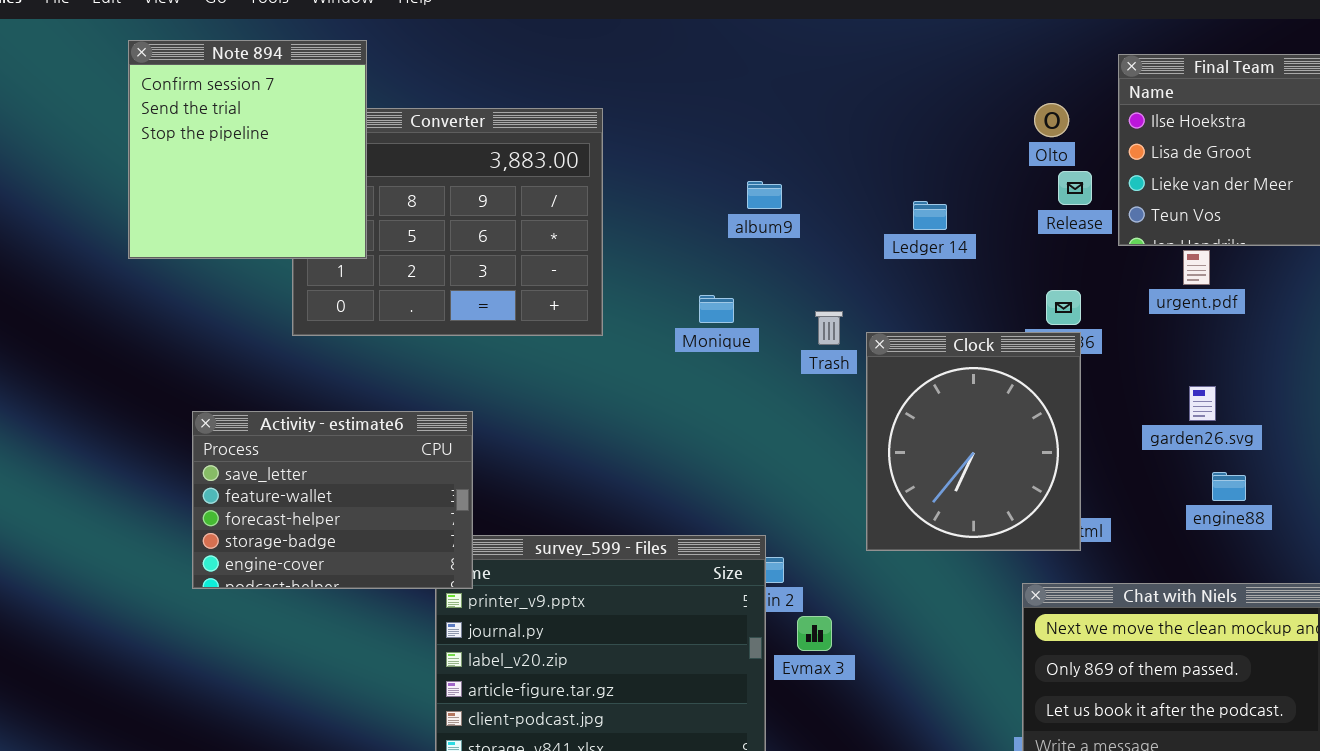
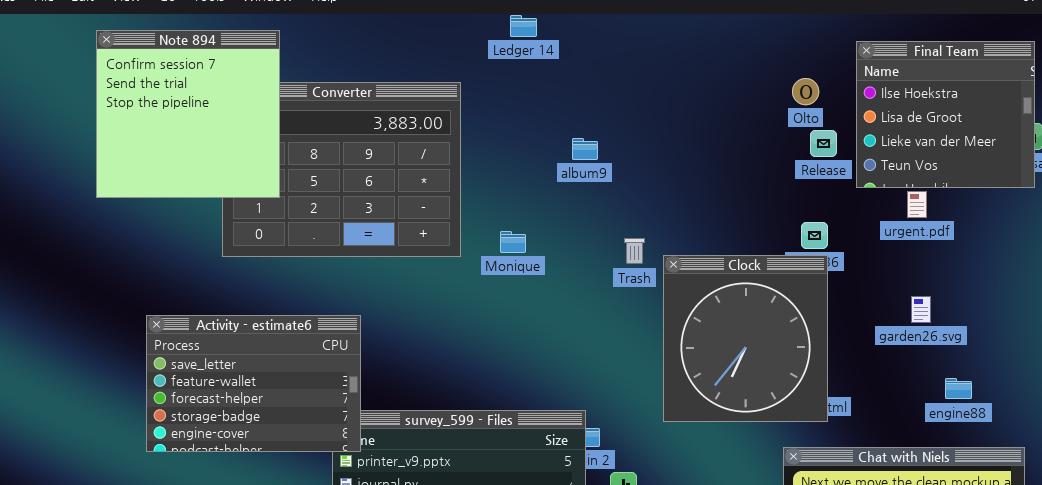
Ledger 14: [913,201,947,230] -> [510,15,537,37], moved
Monique: [699,295,734,323] -> [500,231,526,253], moved
engine88: [1212,472,1246,501] -> [945,378,972,399], moved

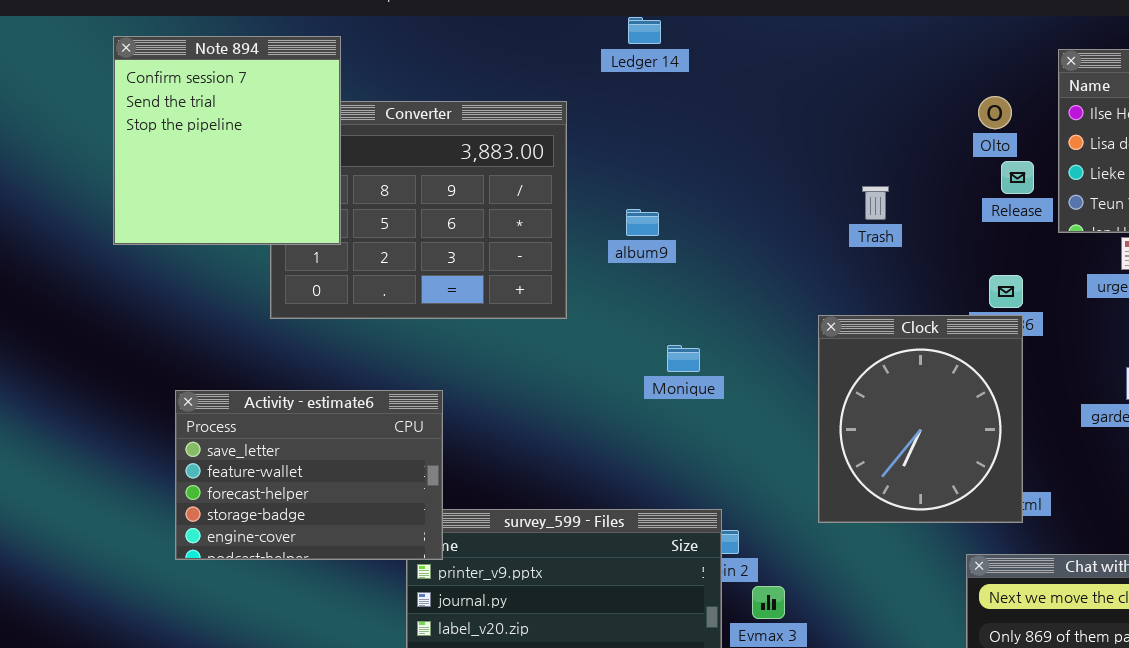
album9: [572,138,598,160] -> [626,209,659,236], moved
Monique: [500,231,526,253] -> [667,345,700,372], moved
Trash: [624,238,645,264] -> [862,186,889,220], moved

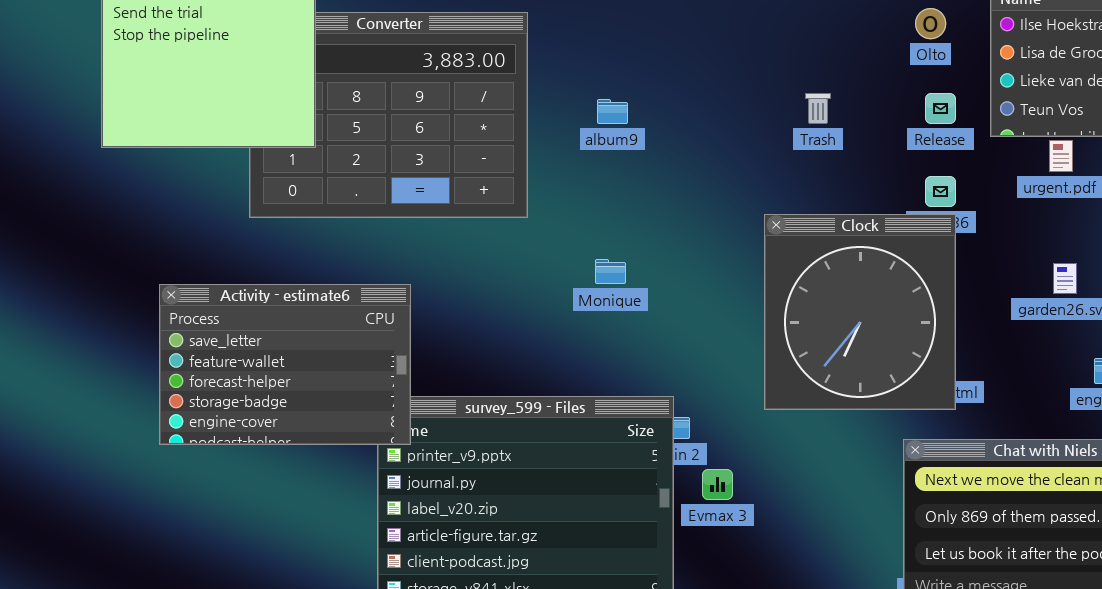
Release: [1001,161,1034,194] -> [925,93,956,124], moved
album9: [626,209,659,236] -> [597,99,628,124], moved
Monique: [667,345,700,372] -> [595,259,626,284], moved

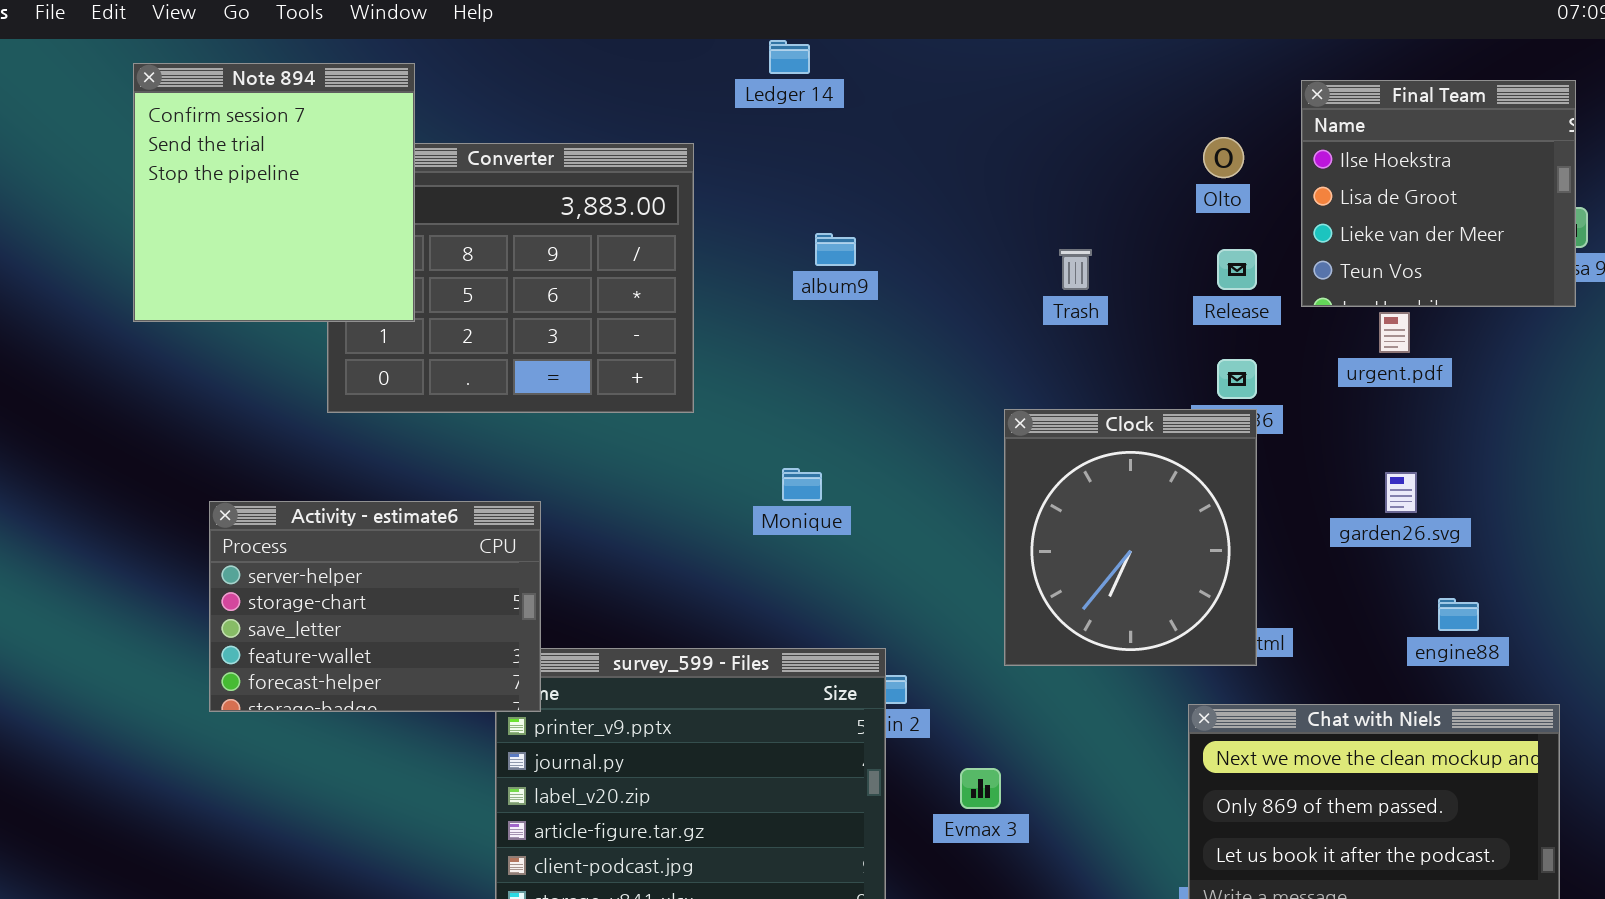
album9: [597,99,628,124] -> [815,233,856,266], moved
Activity - estimate6: [159,284,411,445] -> [209,501,541,712], scrolled up 2 rows
Evmax 3: [702,469,733,500] -> [960,768,1001,809], moved

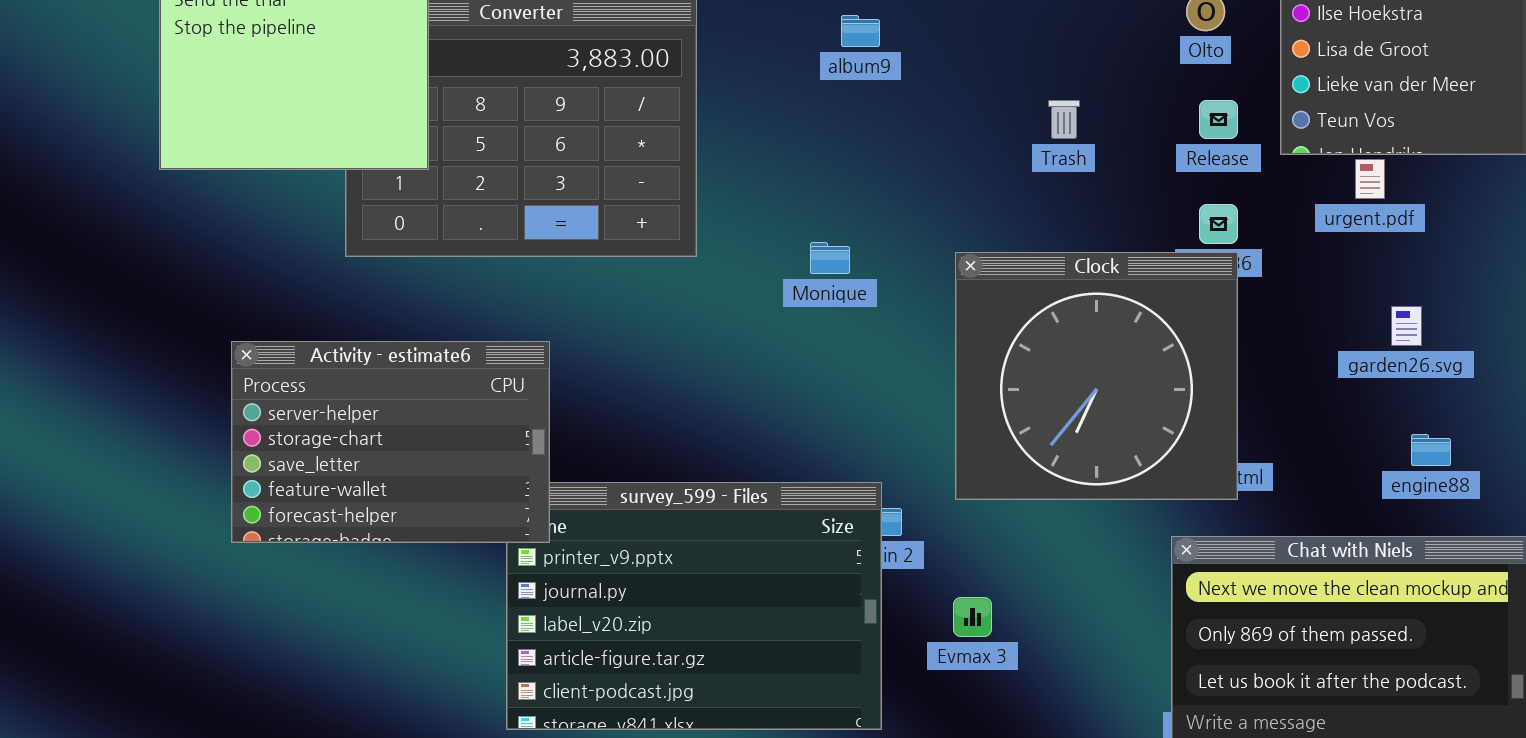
album9: [815,233,856,266] -> [841,15,880,47], moved
Clock: [1004,409,1257,666] -> [955,252,1238,500], resized
Monique: [782,468,822,501] -> [810,242,850,274], moved
garden26.svg: [1385,472,1417,513] -> [1391,306,1422,346], moved

